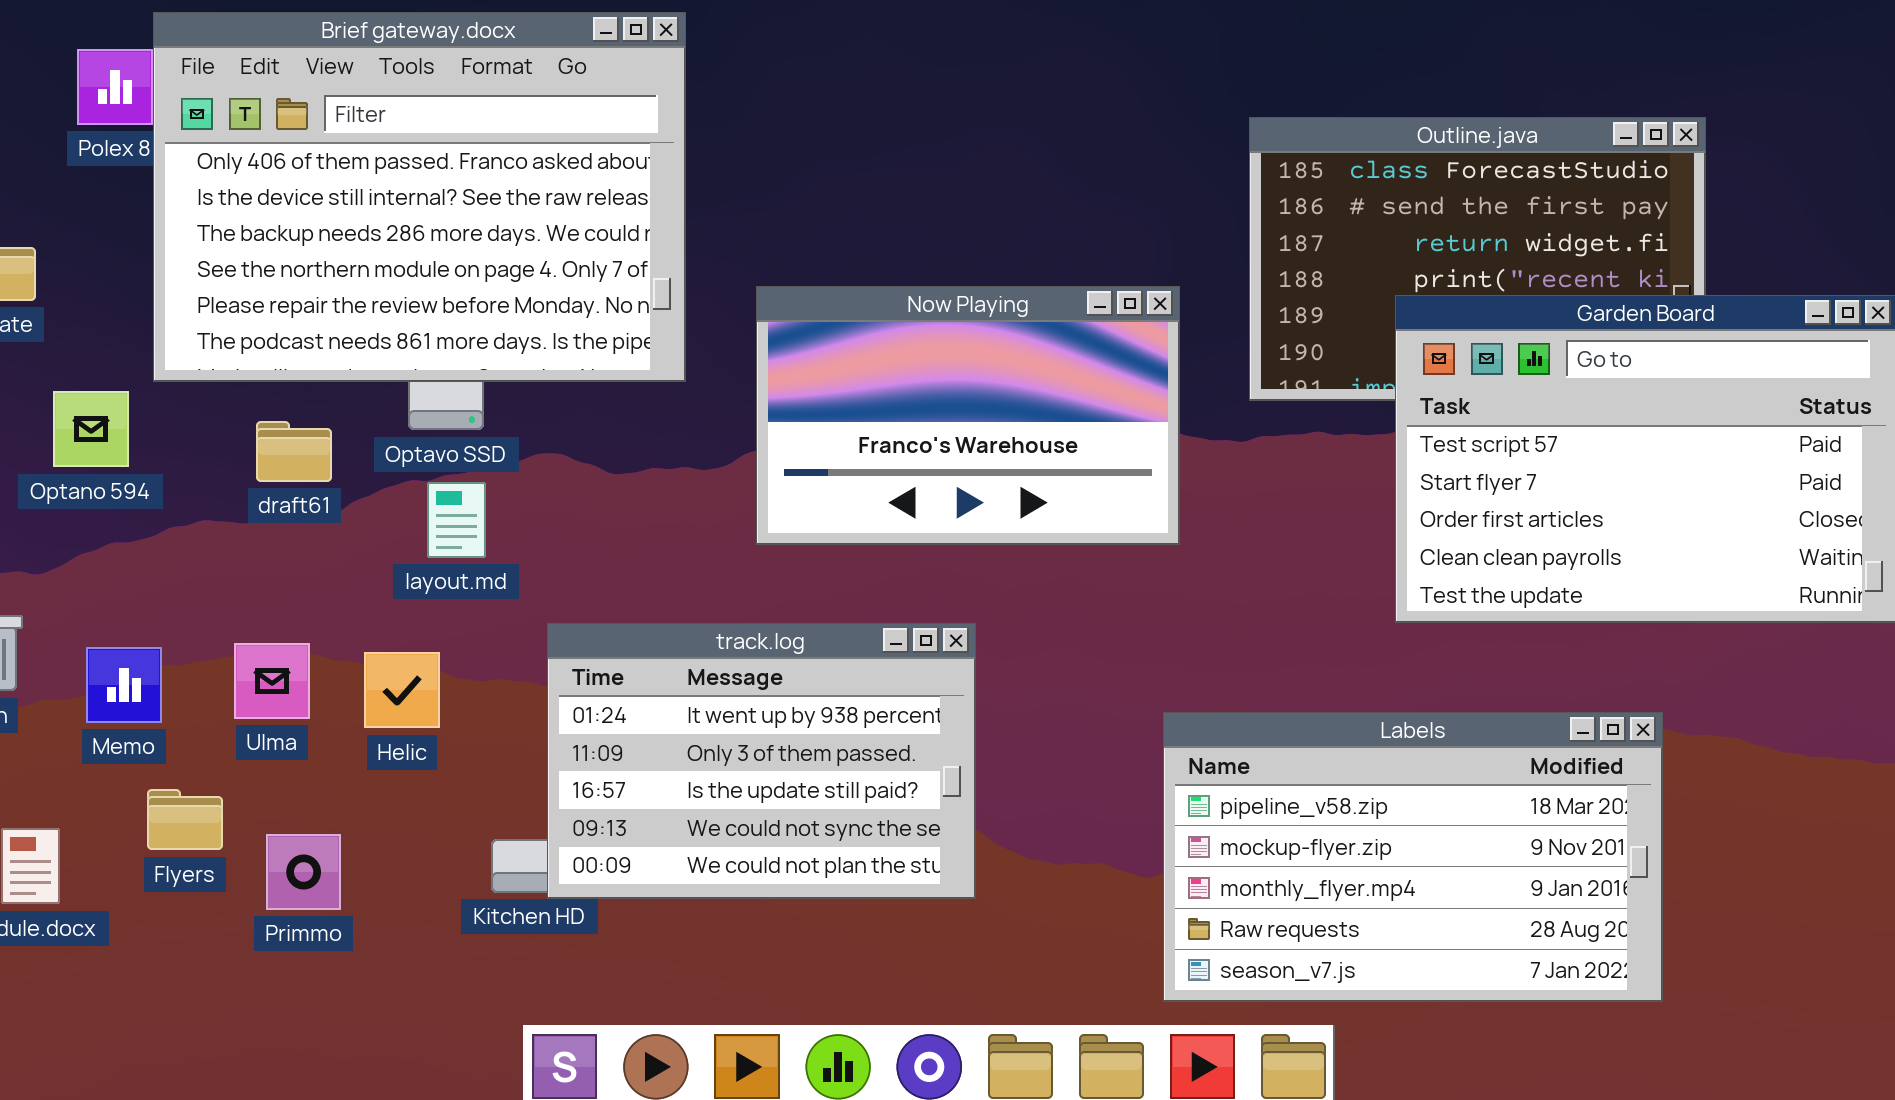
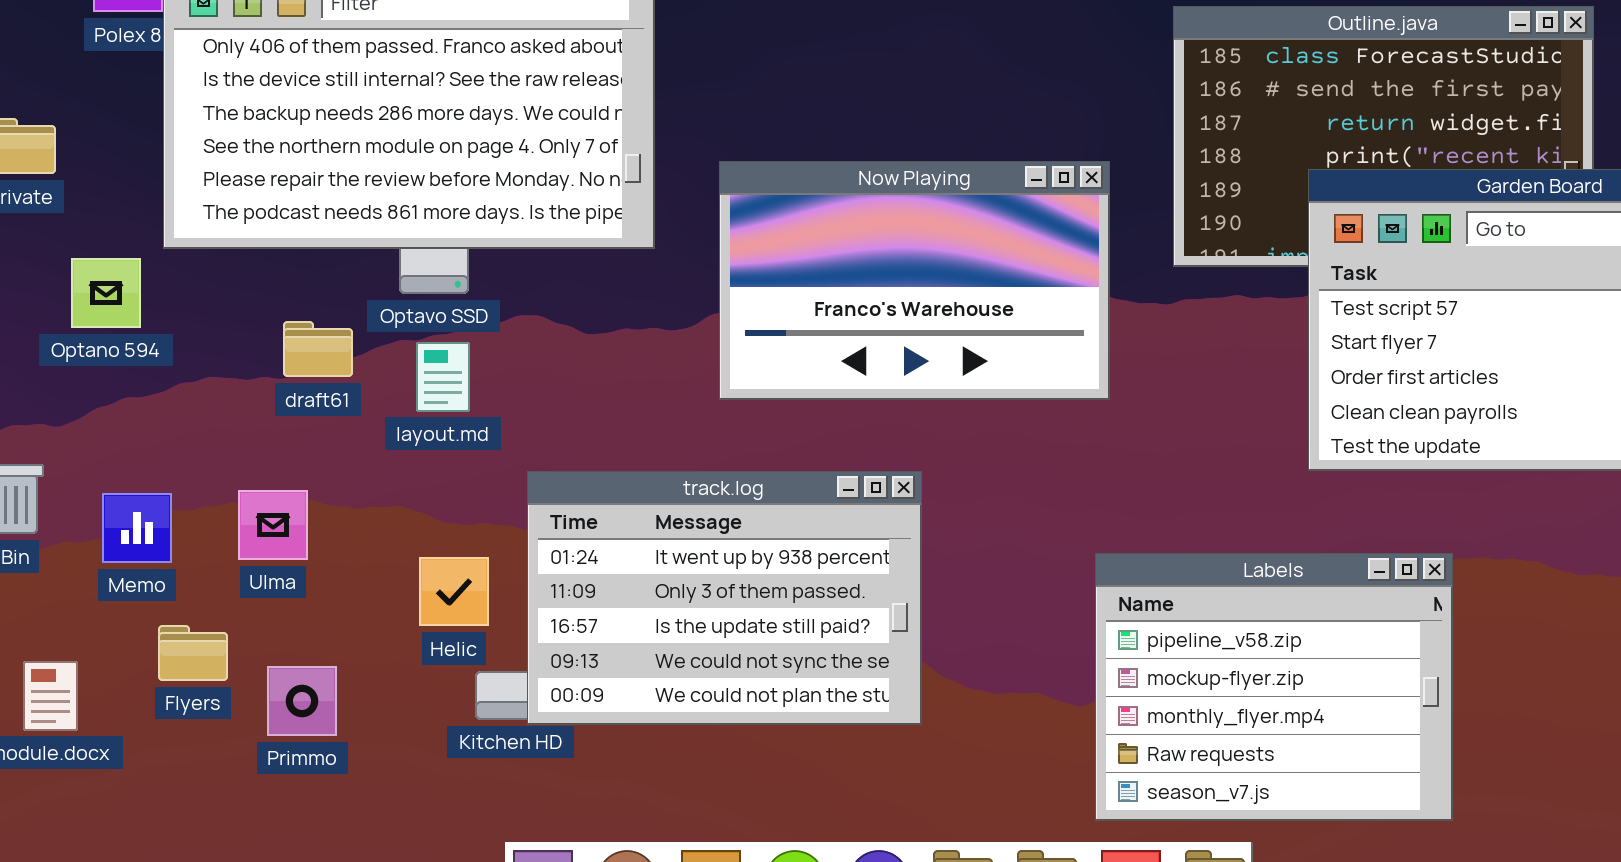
draft61: [256,421,332,482] -> [283,321,353,377], moved
Helic: [364,652,440,728] -> [419,557,489,626], moved
Labels: [1163,712,1663,1002] -> [1095,553,1453,821], resized

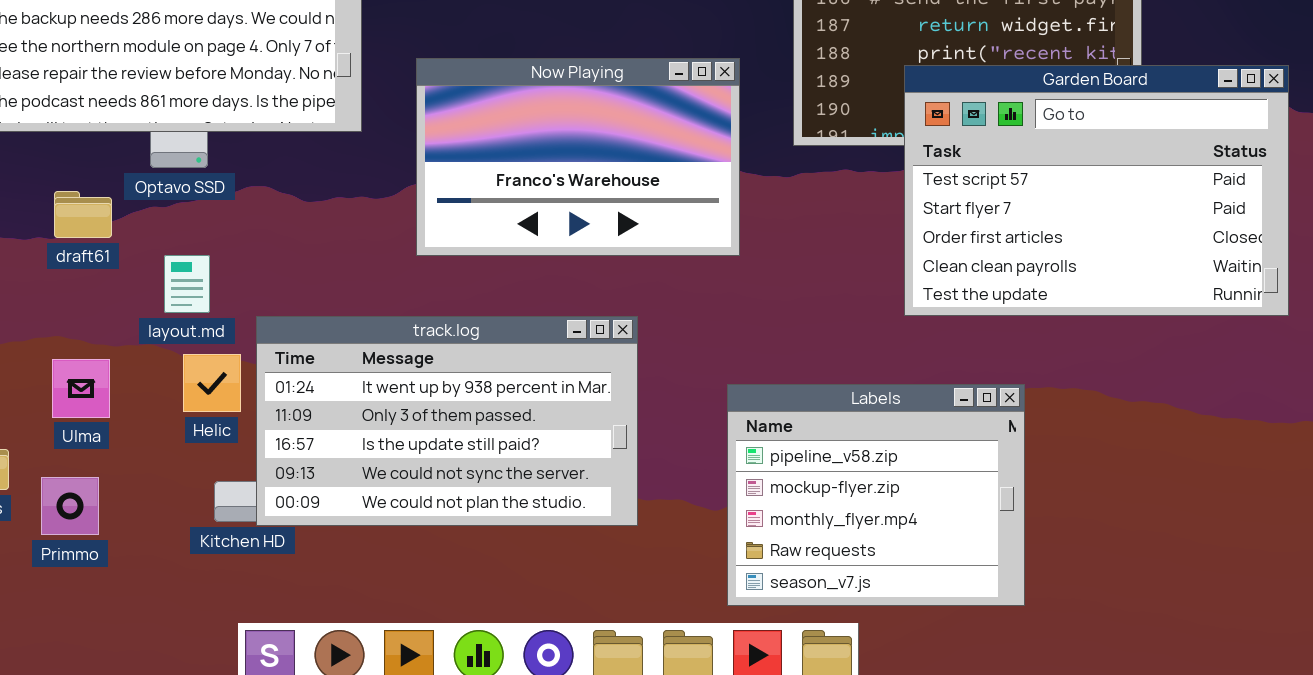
layout.md: [416,342,470,412] -> [164,255,210,313], moved
track.log: [527,471,922,725] -> [256,316,638,526], resized
Ulma: [238,490,308,560] -> [52,359,110,418], moved
Helic: [419,557,489,626] -> [183,354,241,412], moved

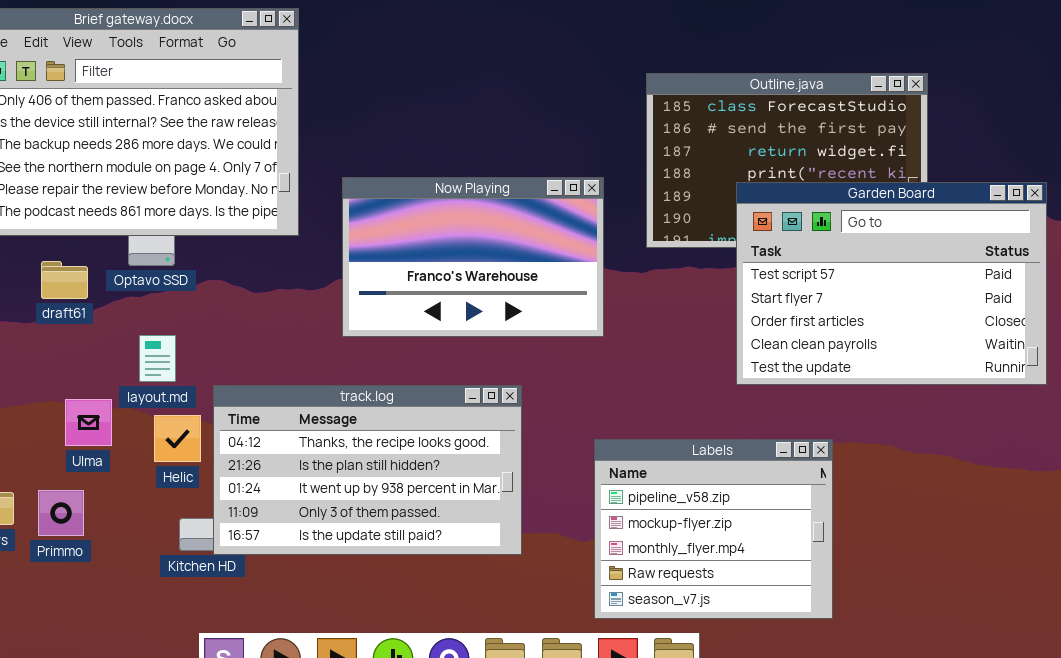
draft61: [54,191,112,238] -> [41,261,88,299], moved
track.log: [256,316,638,526] -> [213,385,522,555], scrolled up 2 rows
Ulma: [52,359,110,418] -> [65,399,112,446], moved
Primmo: [41,477,99,535] -> [38,490,84,536], moved

